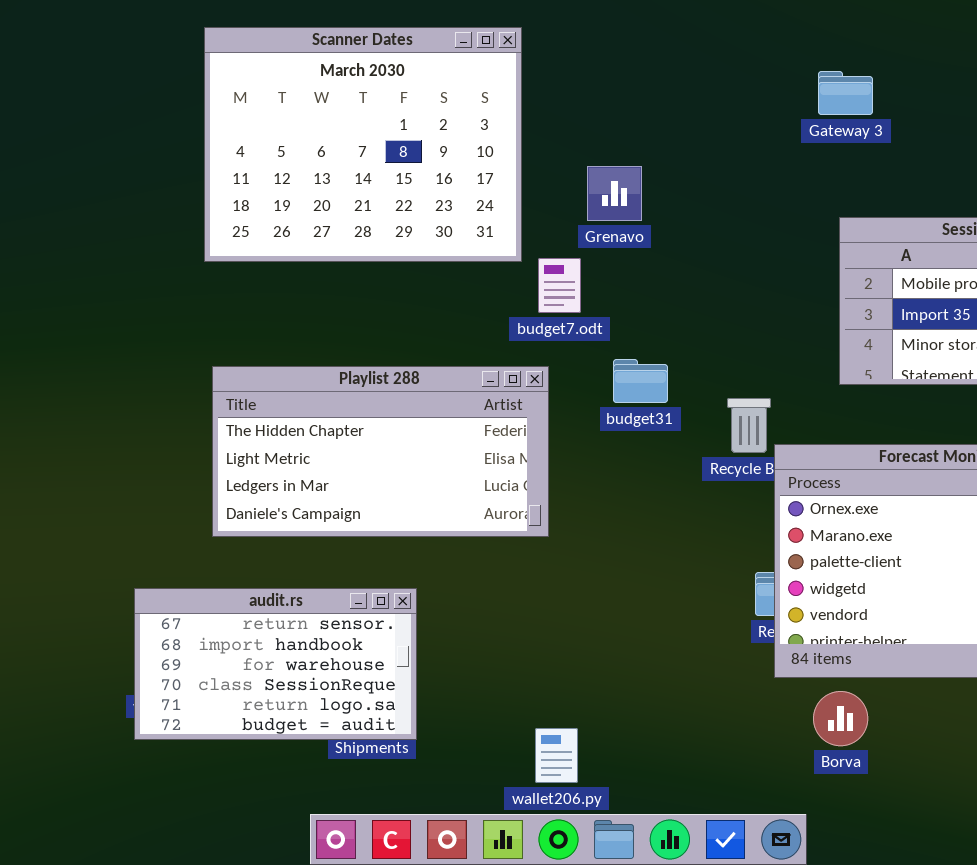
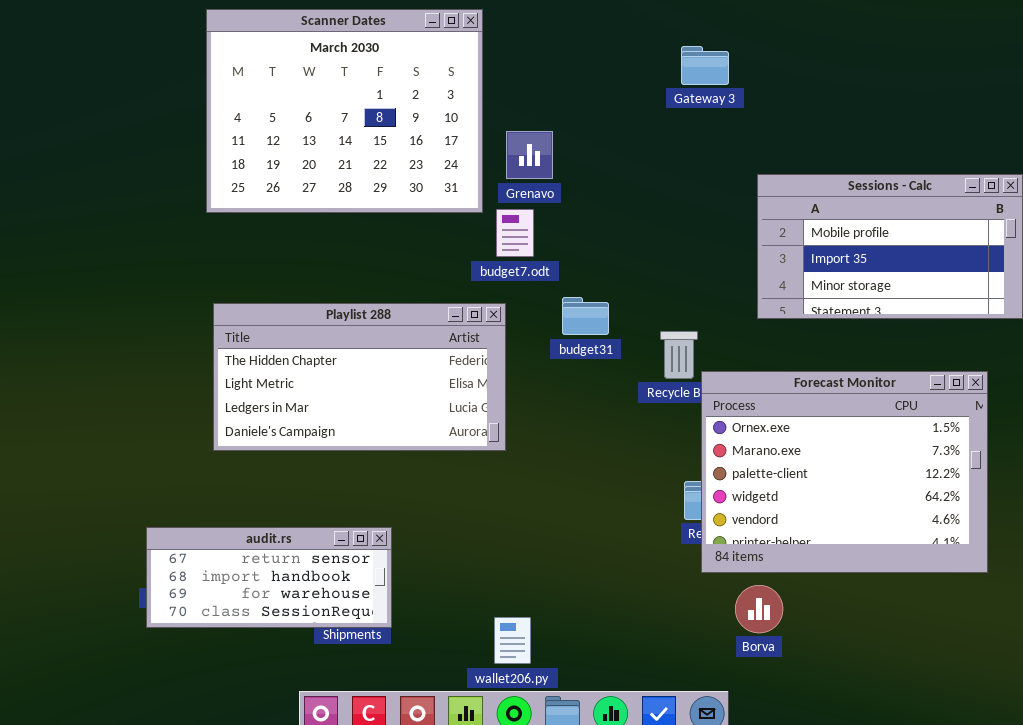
Gateway 3: [818,71,873,115] -> [681,46,729,85], moved
Grenavo: [587,166,642,221] -> [506,131,553,179], moved
audit.rs: [134,588,417,740] -> [146,527,392,628], resized

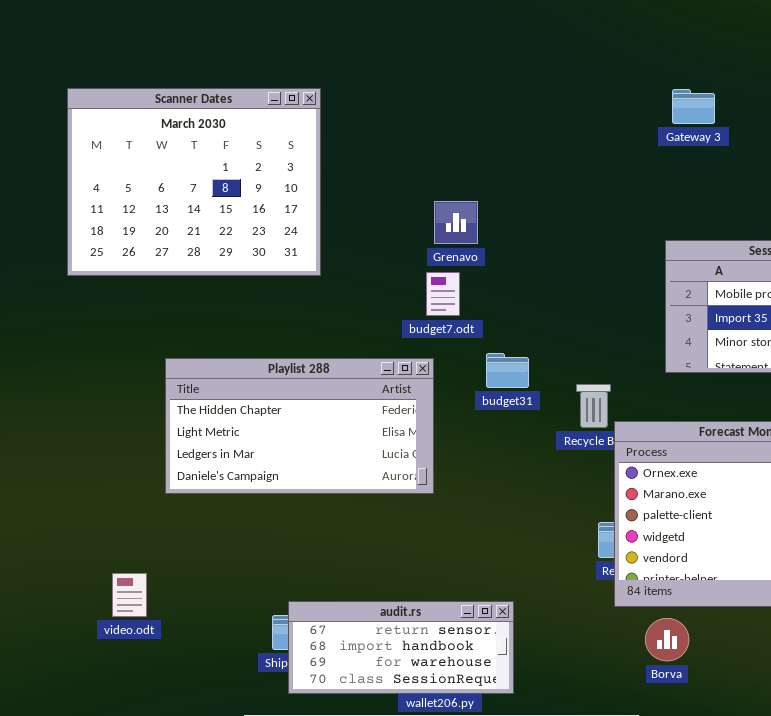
Scanner Dates: [206,9,483,213] -> [67,88,321,276], moved
Gateway 3: [681,46,729,85] -> [672,89,715,124], moved
audit.rs: [146,527,392,628] -> [288,601,514,694], moved

